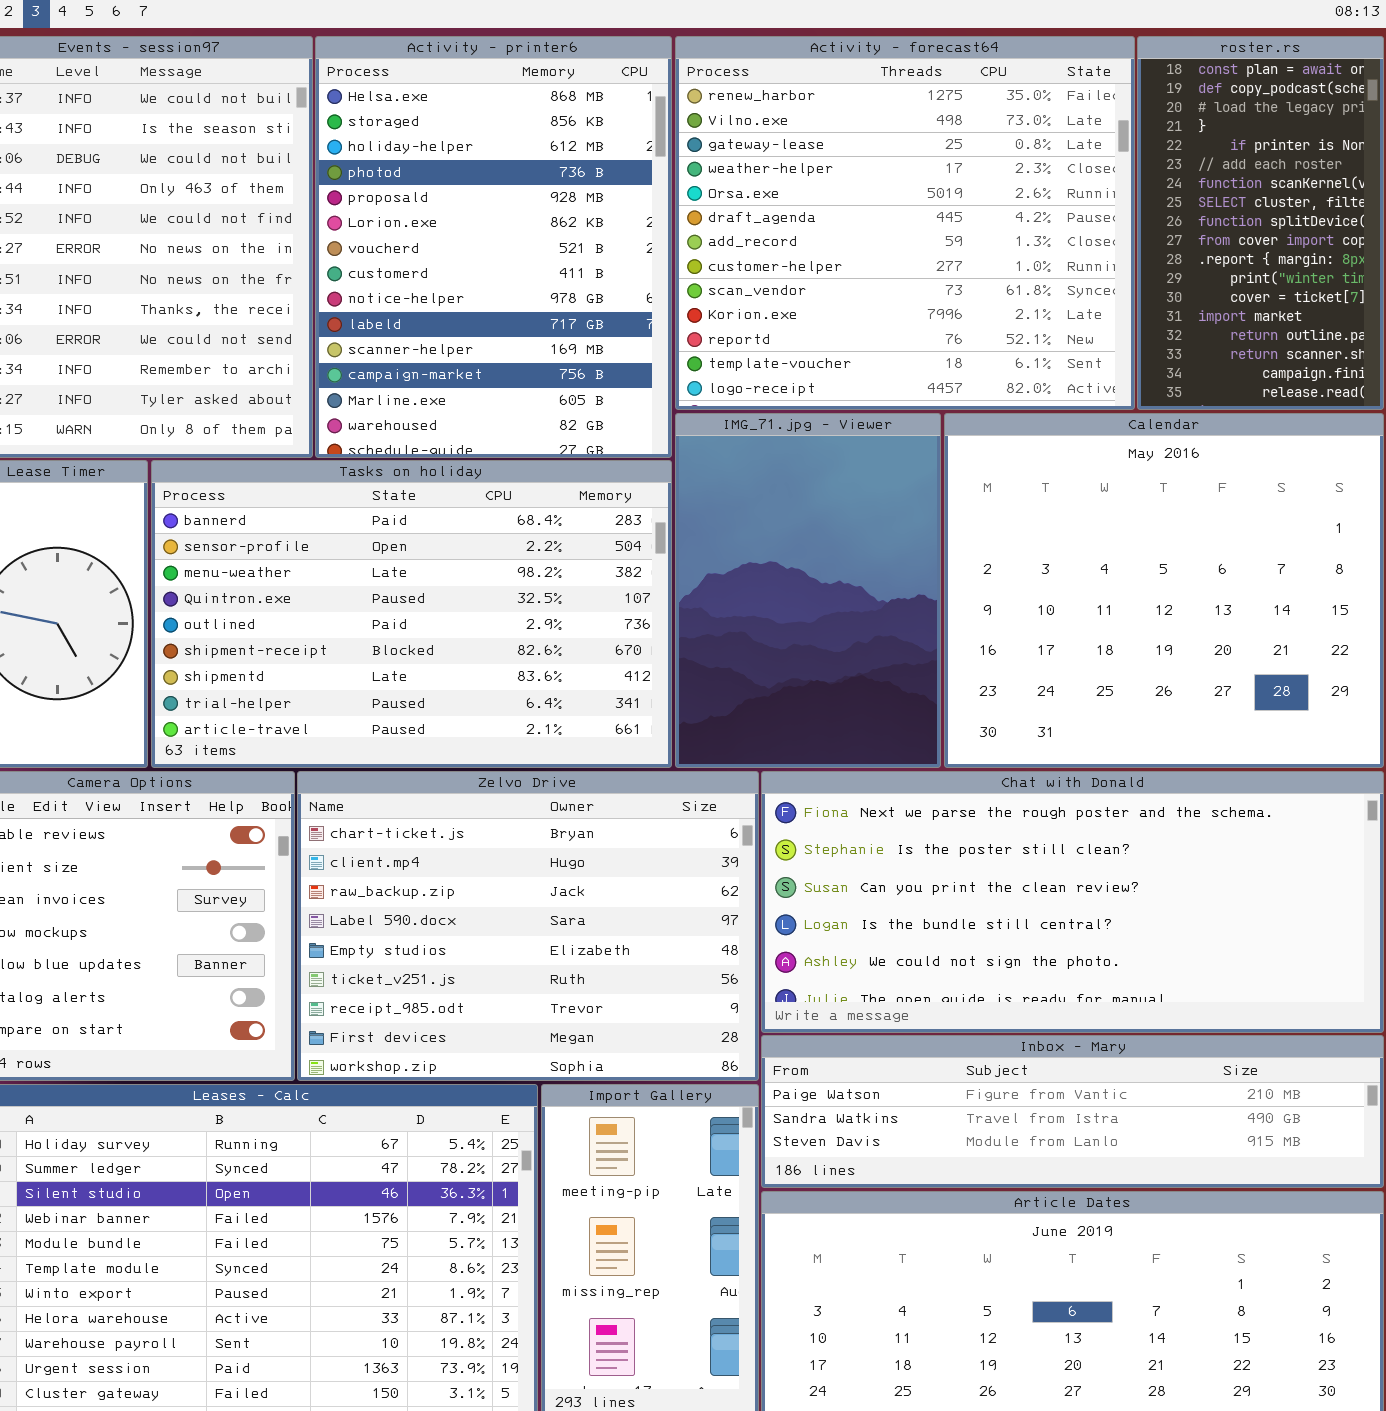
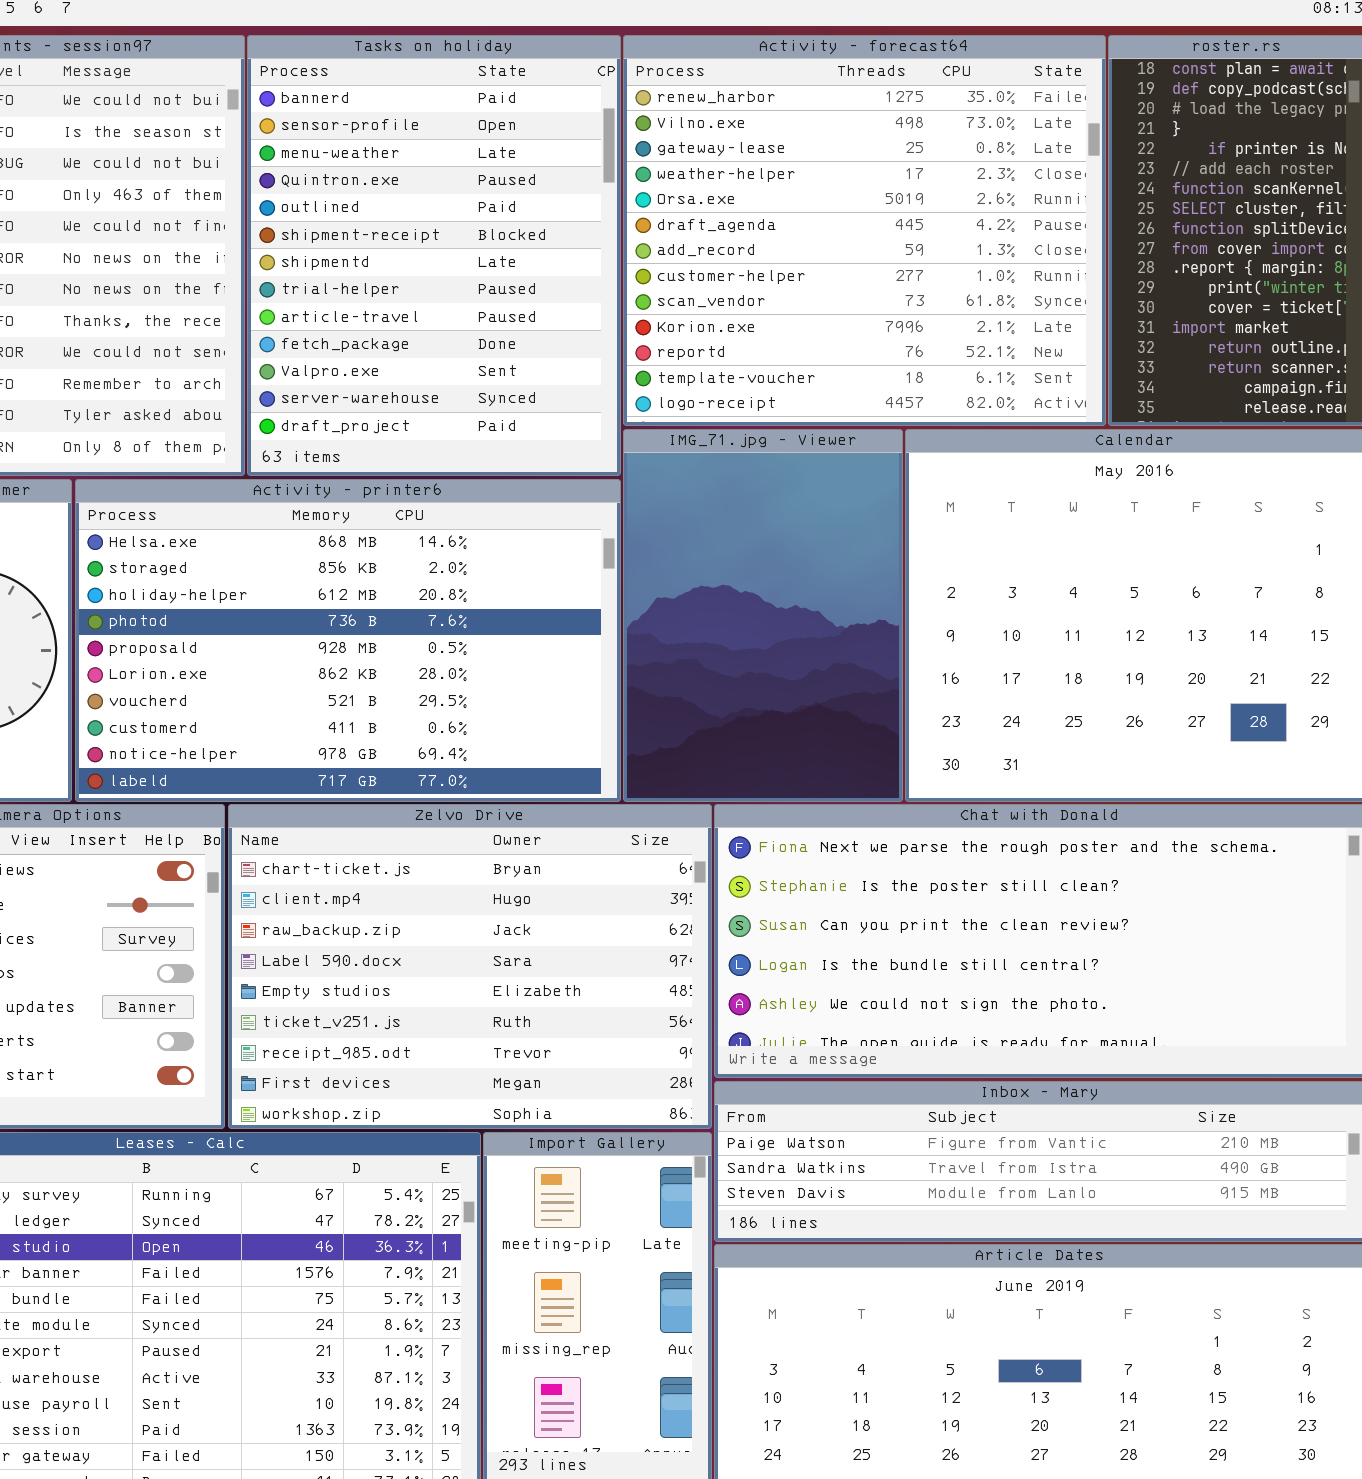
Activity - printer6: [315,36,672,458] -> [75,479,621,802], moved, resized
Tasks on holiday: [151,460,672,768] -> [247,35,621,476], moved, resized

